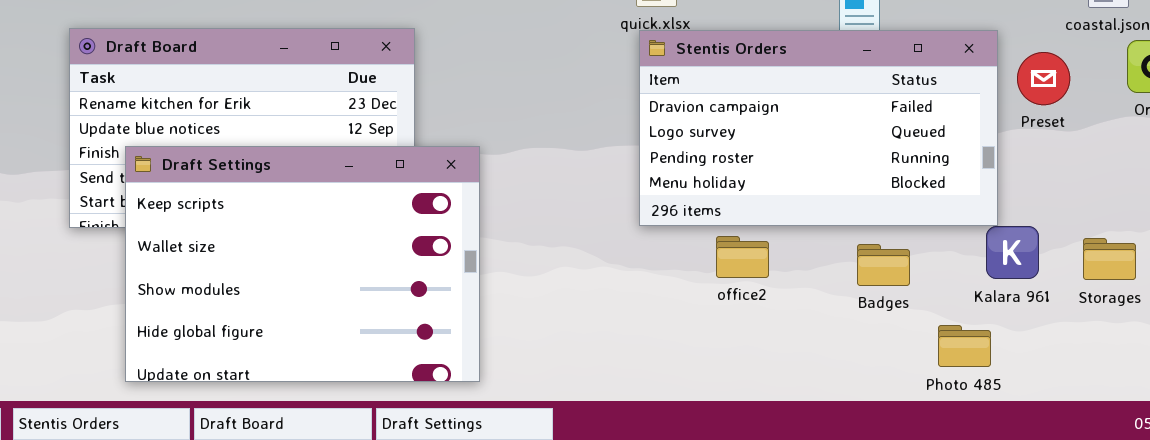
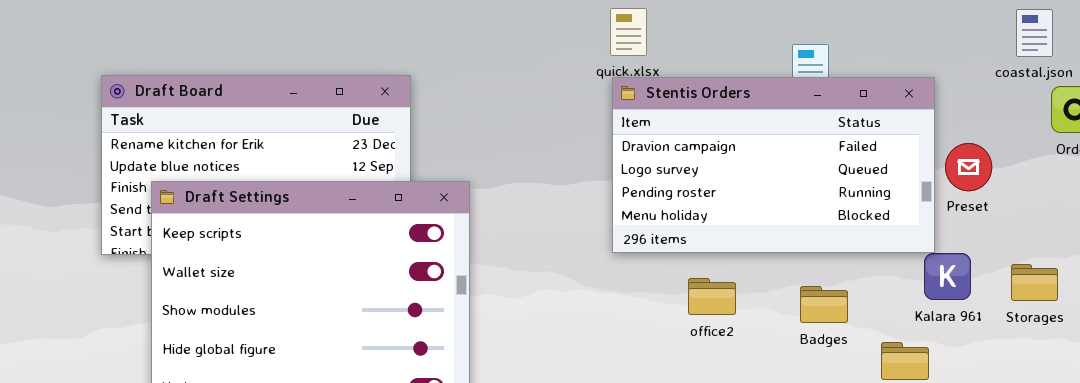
Preset: [1017,52,1070,105] -> [945,143,992,191], moved
office2: [716,236,769,278] -> [688,278,736,315], moved
Badges: [857,244,910,286] -> [800,286,848,323], moved

